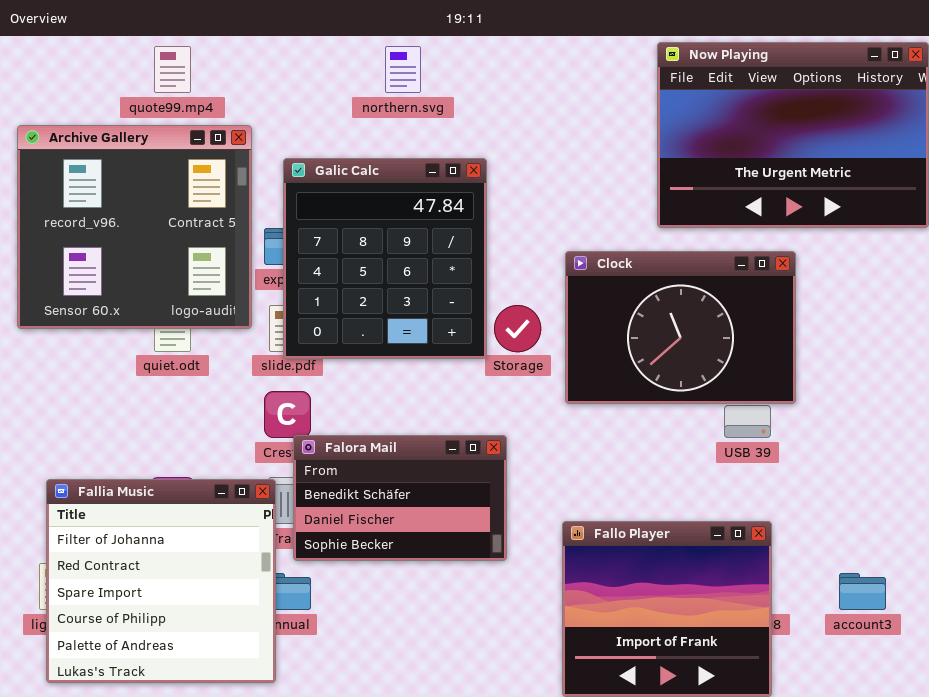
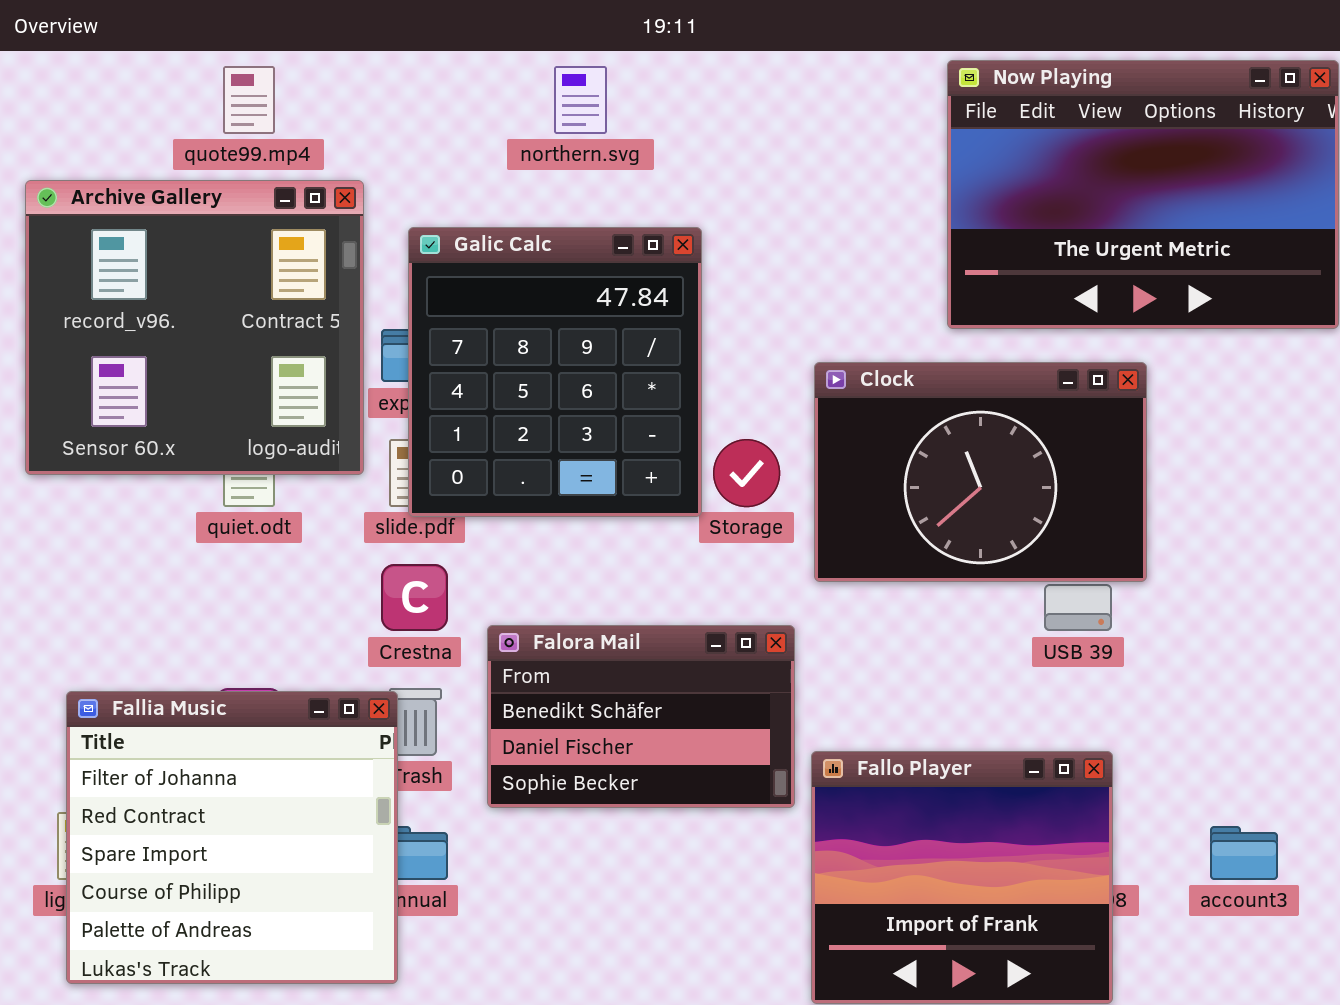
Falora Mail: [293,435,507,561] -> [487,625,795,808], moved

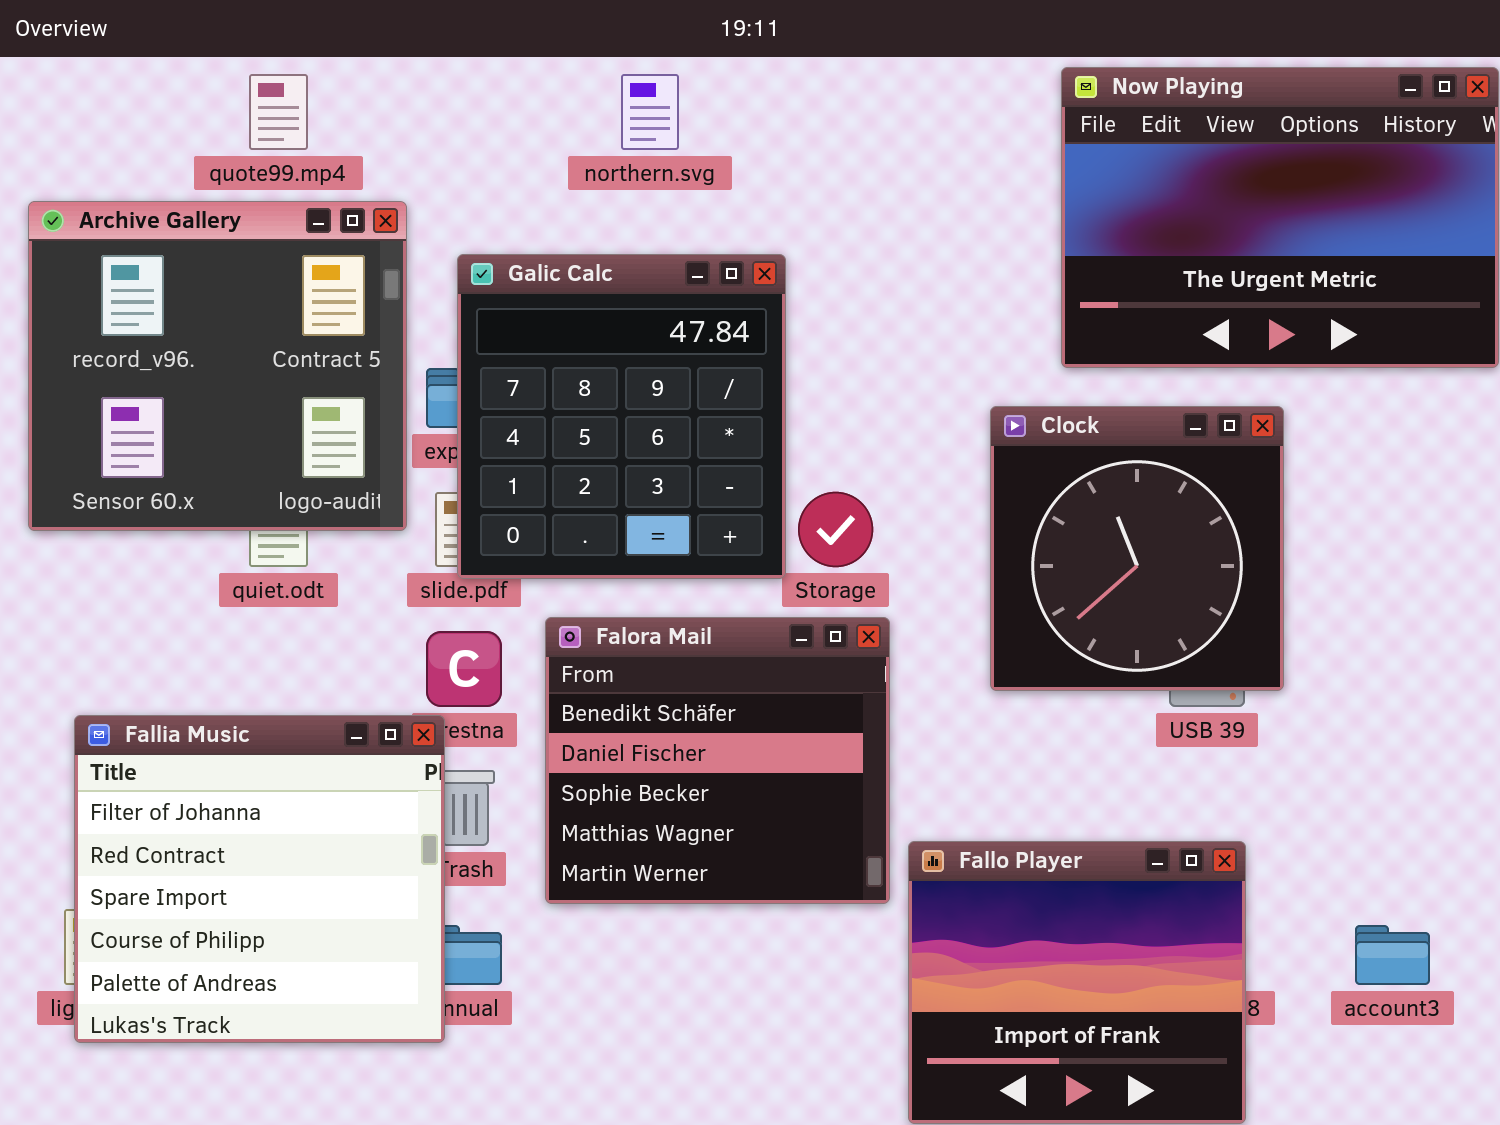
Clock: [814,362,1147,582] -> [990,406,1284,691], resized
Falora Mail: [487,625,795,808] -> [545,617,890,904], resized
Fallia Music: [66,691,398,984] -> [74,715,445,1043], moved

